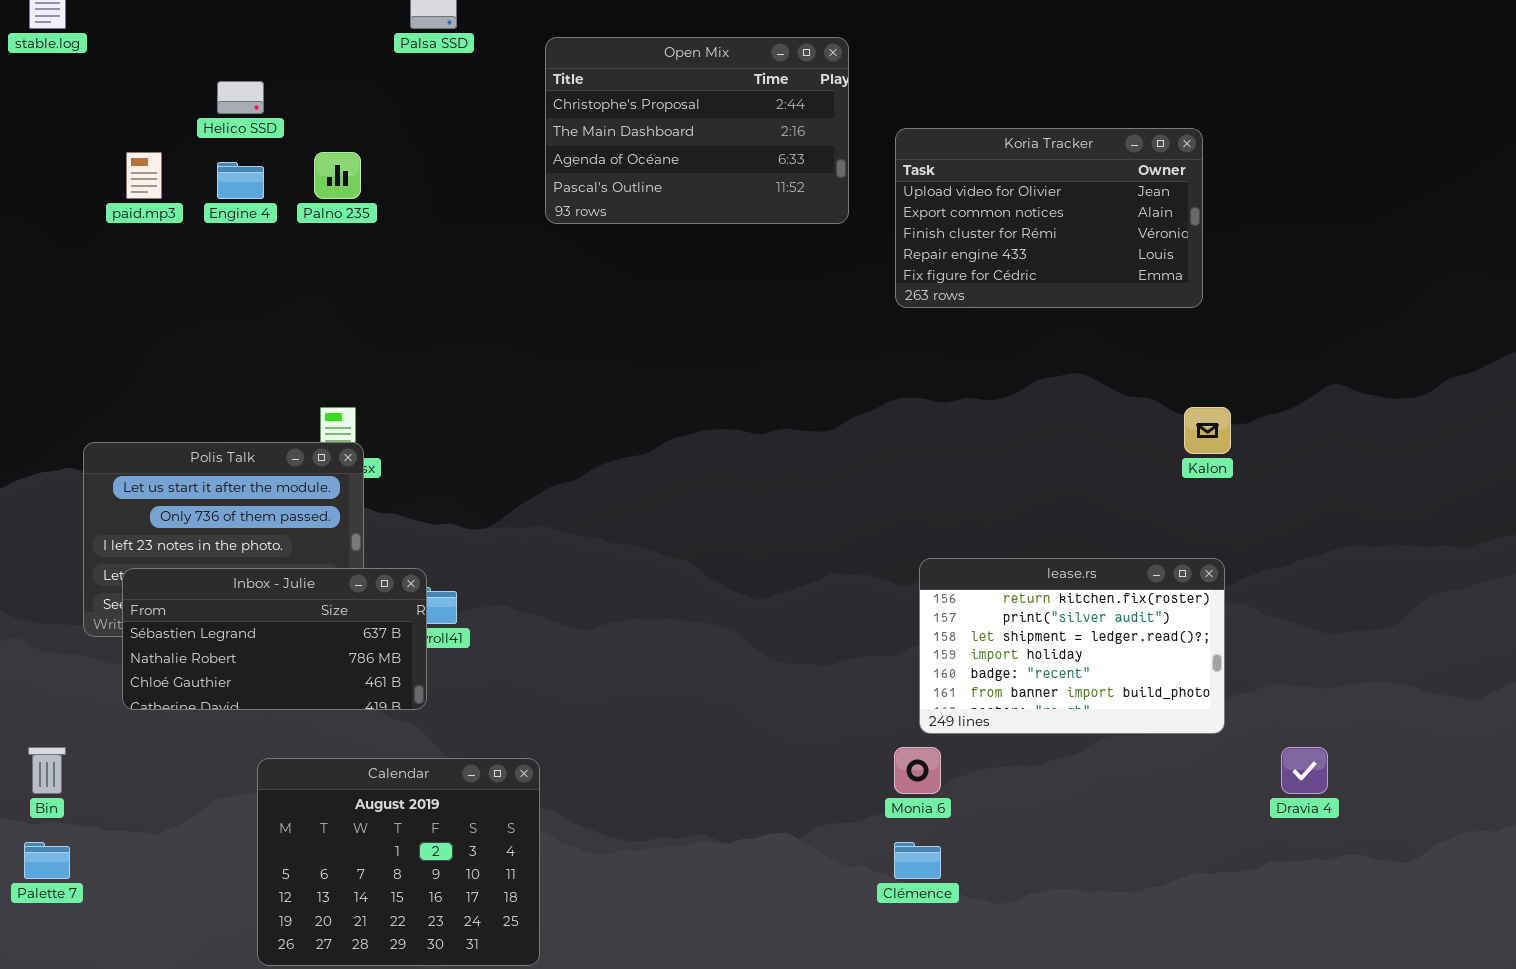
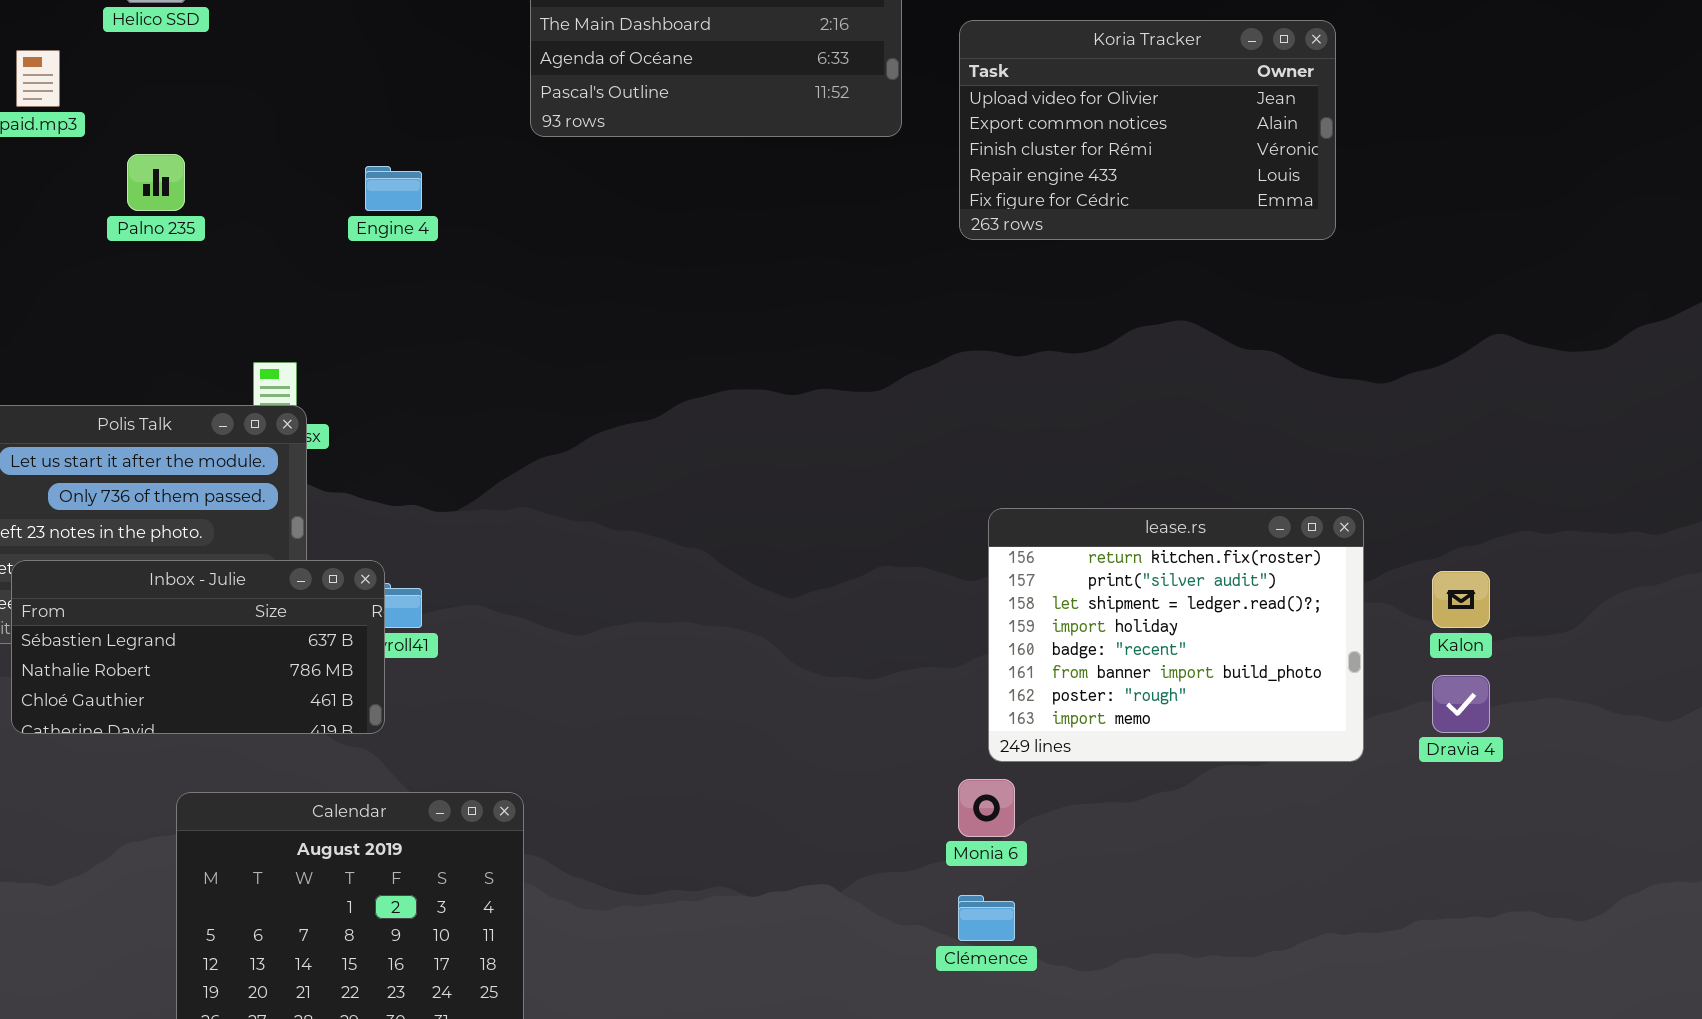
Palno 235: [314,152,361,199] -> [127,154,185,211], moved
Engine 4: [217,162,264,199] -> [365,166,422,211], moved
Kalon: [1184,407,1231,454] -> [1432,571,1490,628], moved
lease.rs: [919,558,1225,734] -> [988,508,1364,762], resized
Dravia 4: [1281,747,1328,794] -> [1432,675,1490,733], moved

